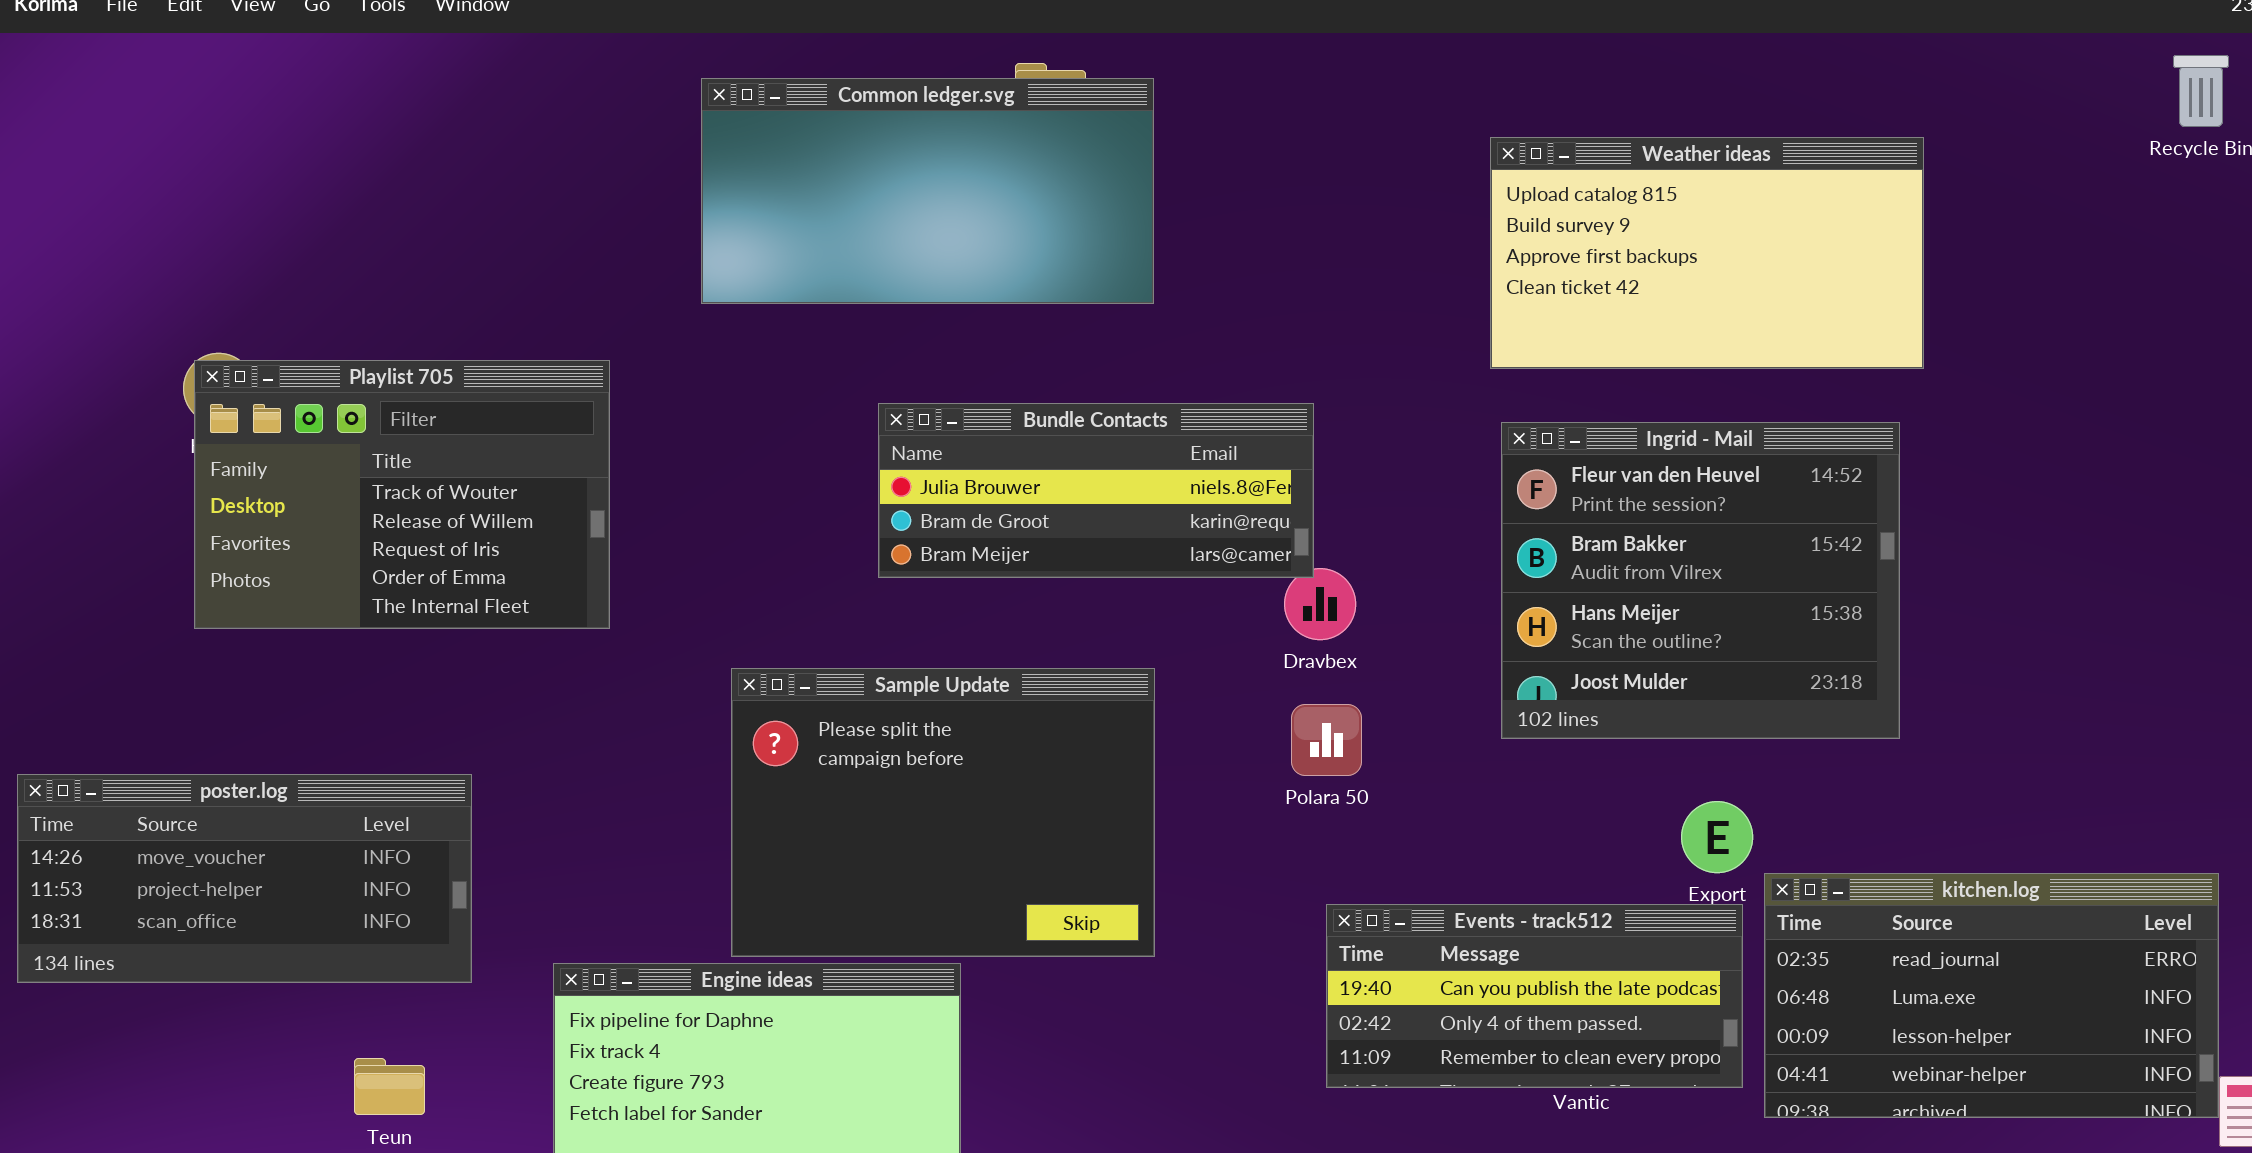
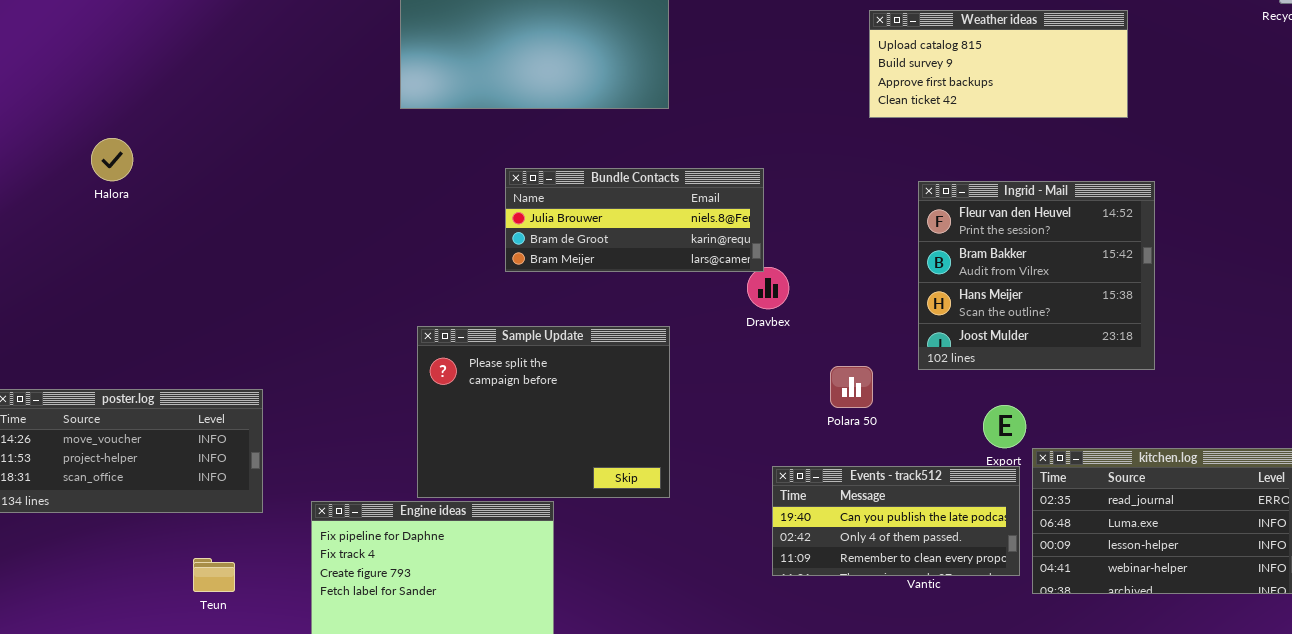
Weather ideas: [1490,137,1924,369] -> [869,10,1128,118], resized
Playlist 705: [194,360,610,629] -> none, closed
Ingrid - Mail: [1501,422,1900,739] -> [918,181,1155,370], moved
Polara 50: [1291,704,1362,776] -> [830,366,873,408], moved

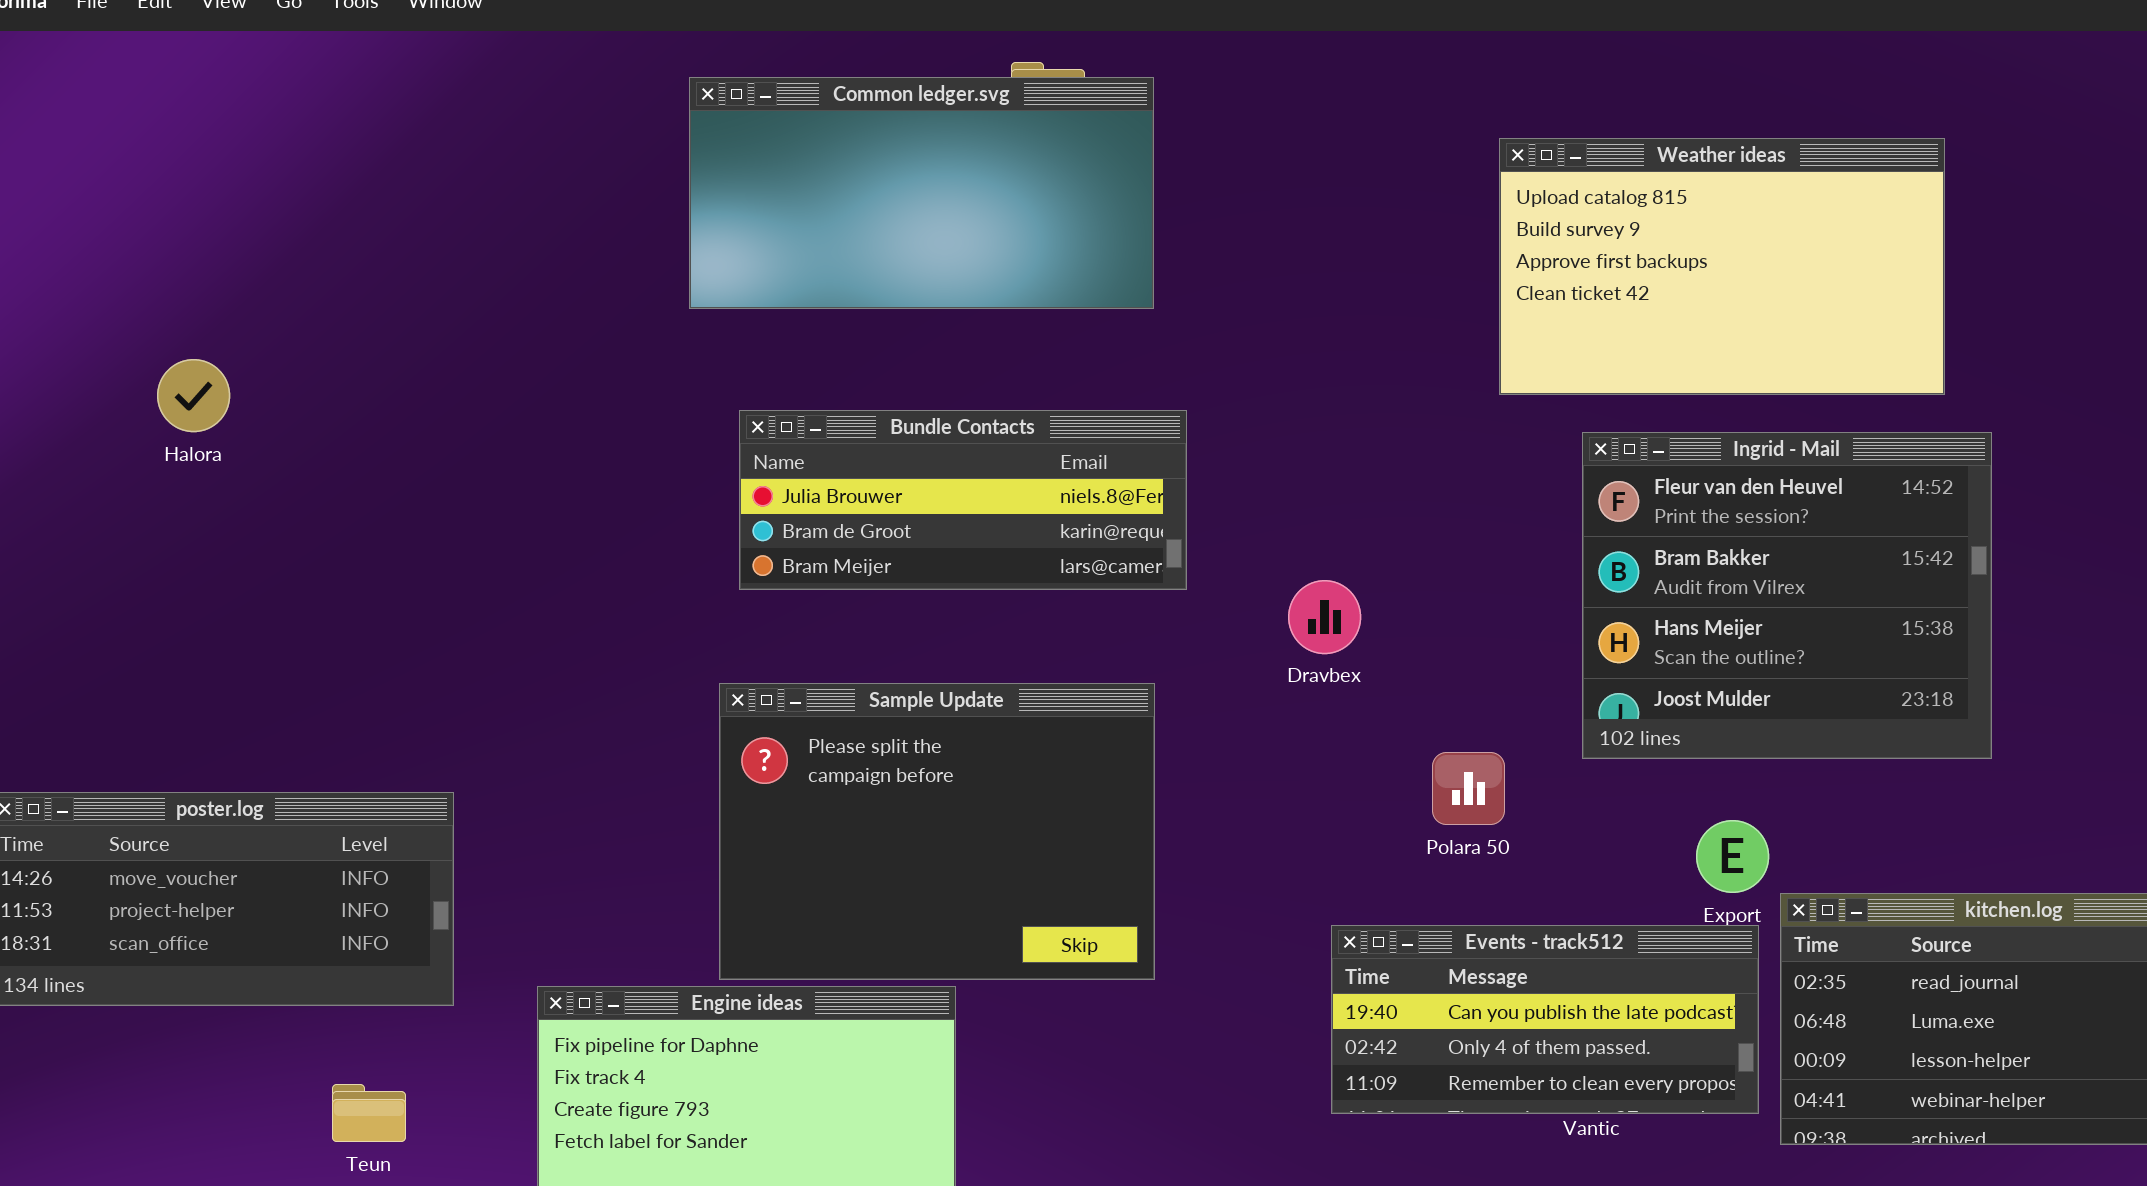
Weather ideas: [869,10,1128,118] -> [1499,138,1945,395], resized
Bundle Contacts: [505,168,764,272] -> [739,410,1187,590], moved

